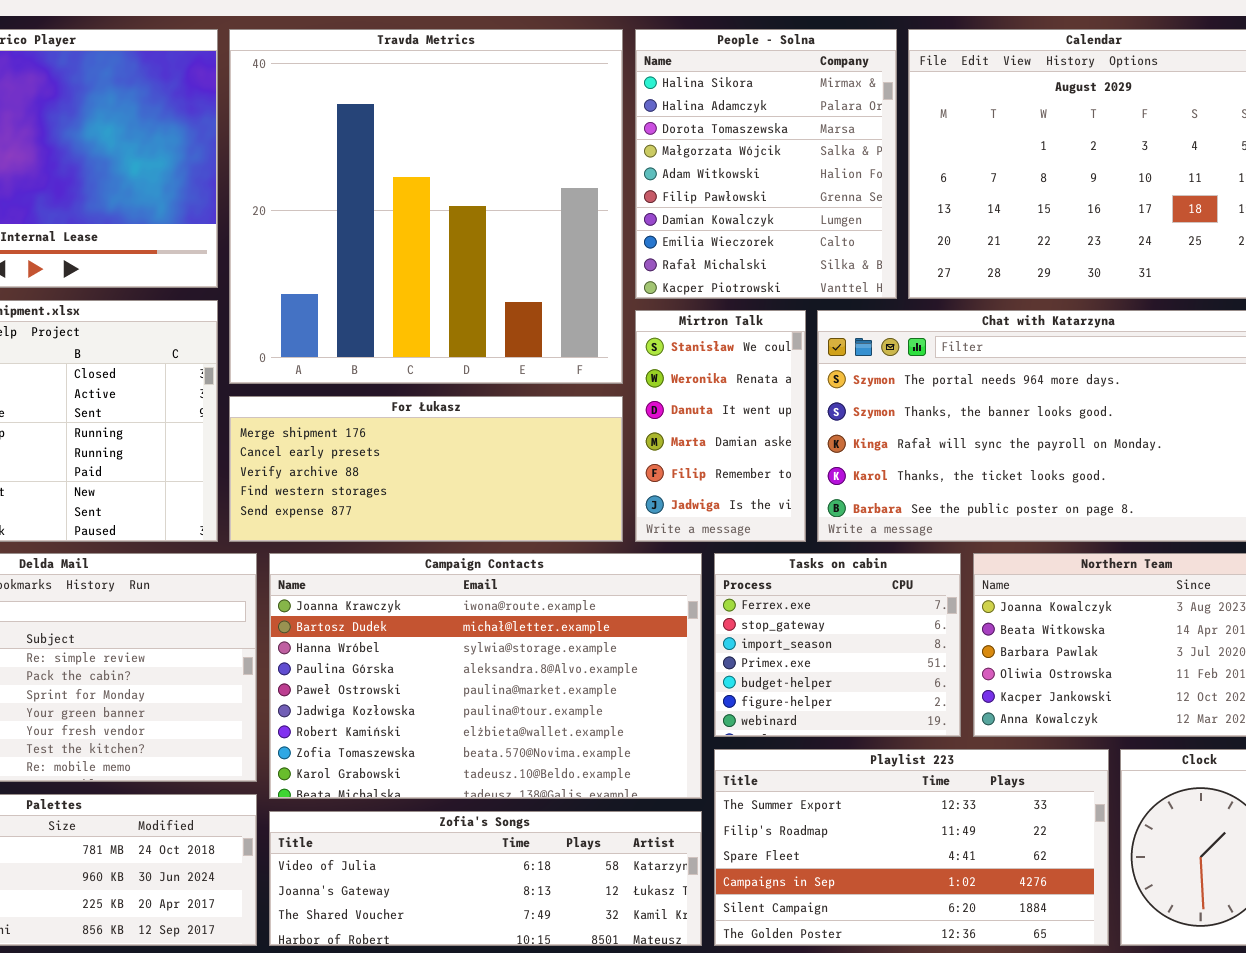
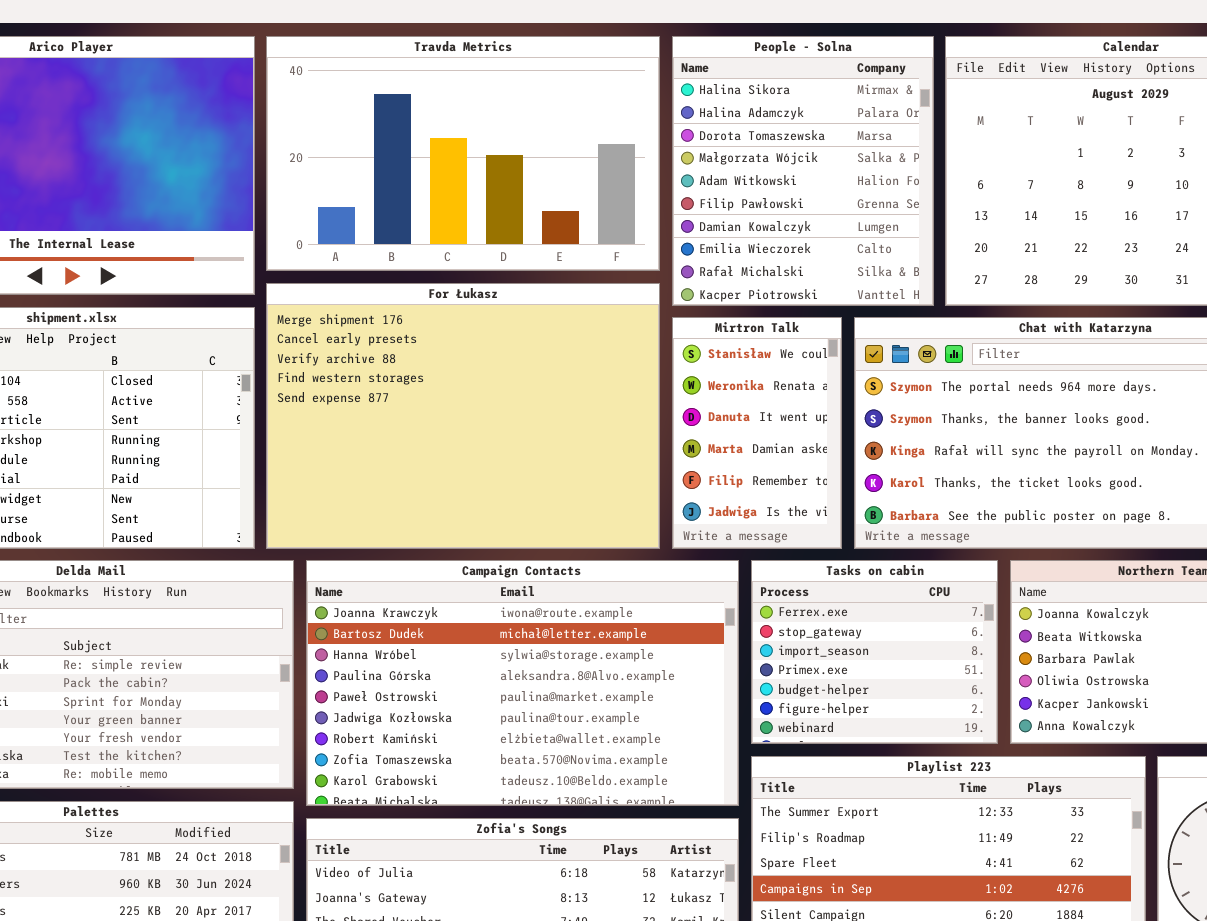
Travda Metrics: [229,29,623,384] -> [266,36,660,271], resized
For Łukasz: [229,396,623,542] -> [266,283,660,549], resized

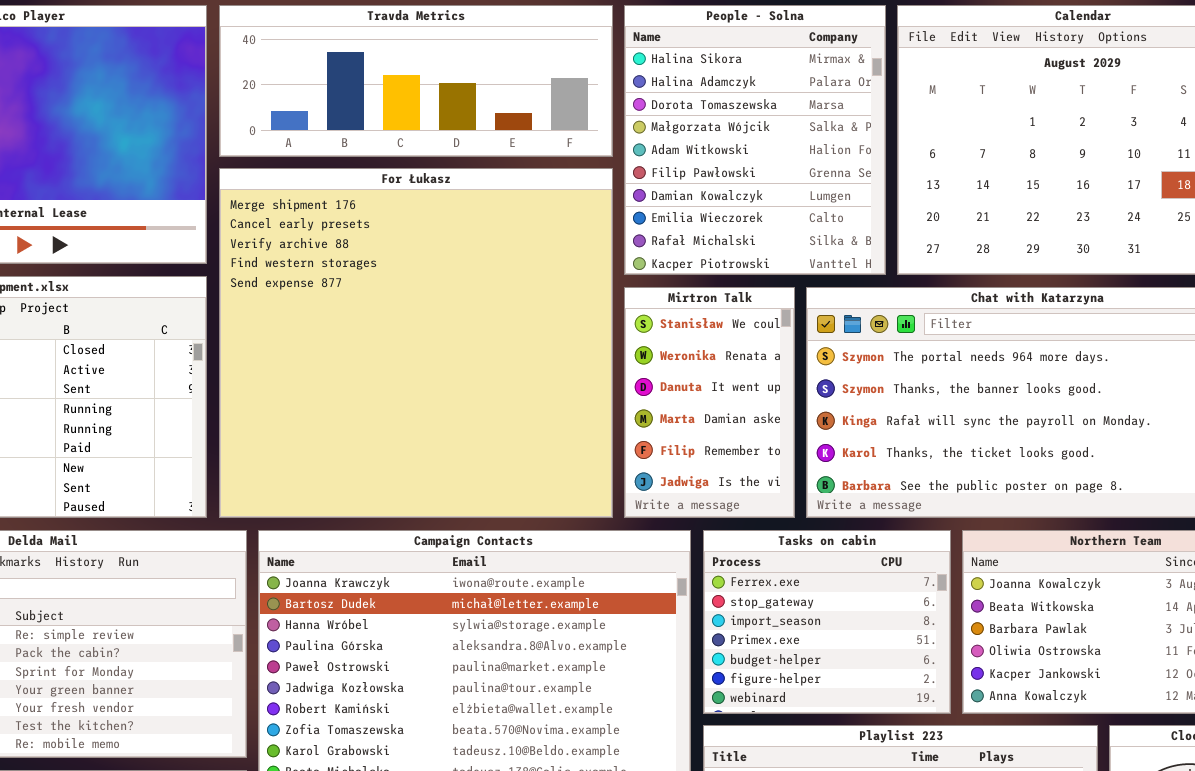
Travda Metrics: [266,36,660,271] -> [219,5,613,157], resized
For Łukasz: [266,283,660,549] -> [219,168,613,518], resized

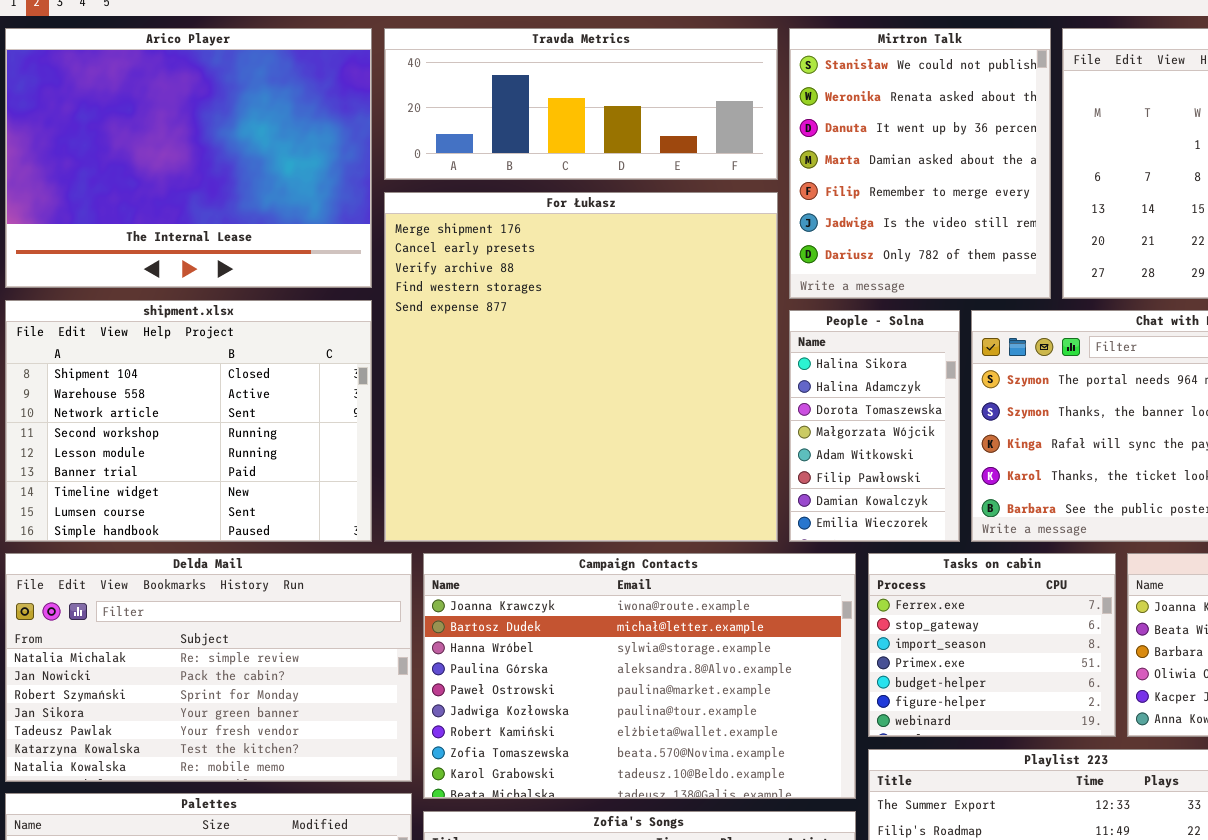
People - Solna: [624,5,886,275] -> [789,310,960,542], moved, resized
Mirtron Talk: [624,287,795,518] -> [789,28,1051,299], moved, resized

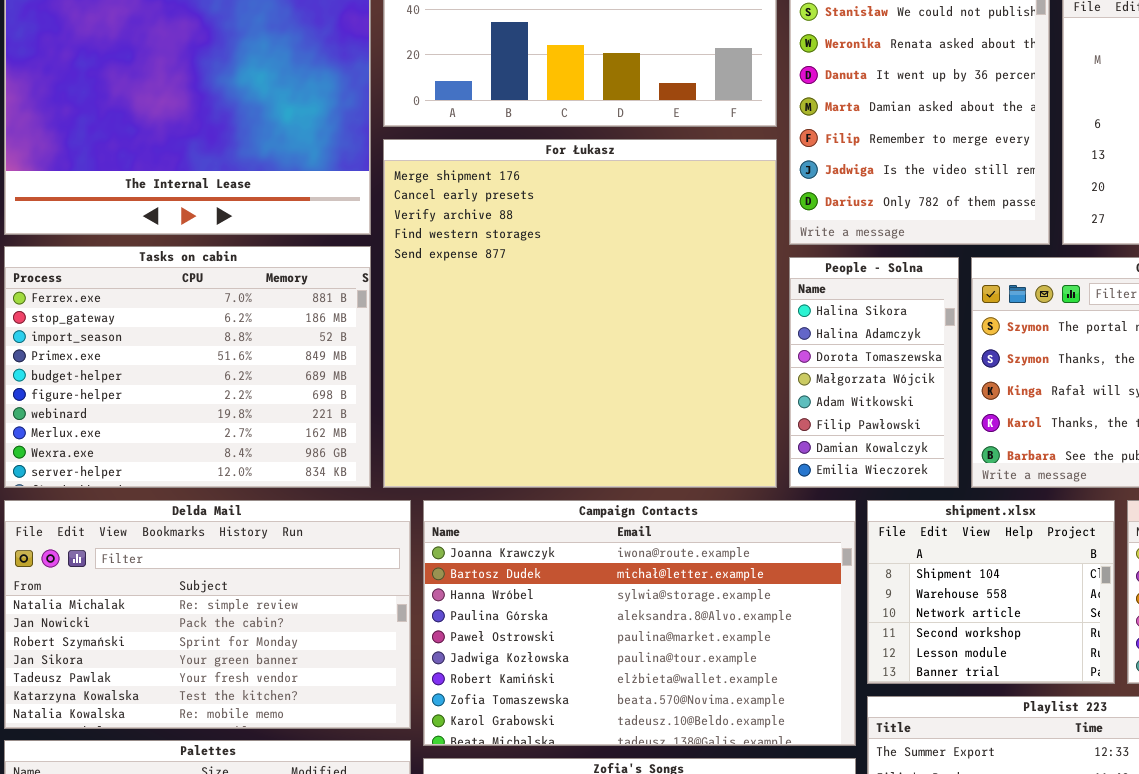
shipment.xlsx: [5,300,372,542] -> [867,500,1115,684], moved, resized
Tasks on cabin: [868,553,1116,737] -> [4,246,371,488], moved, resized

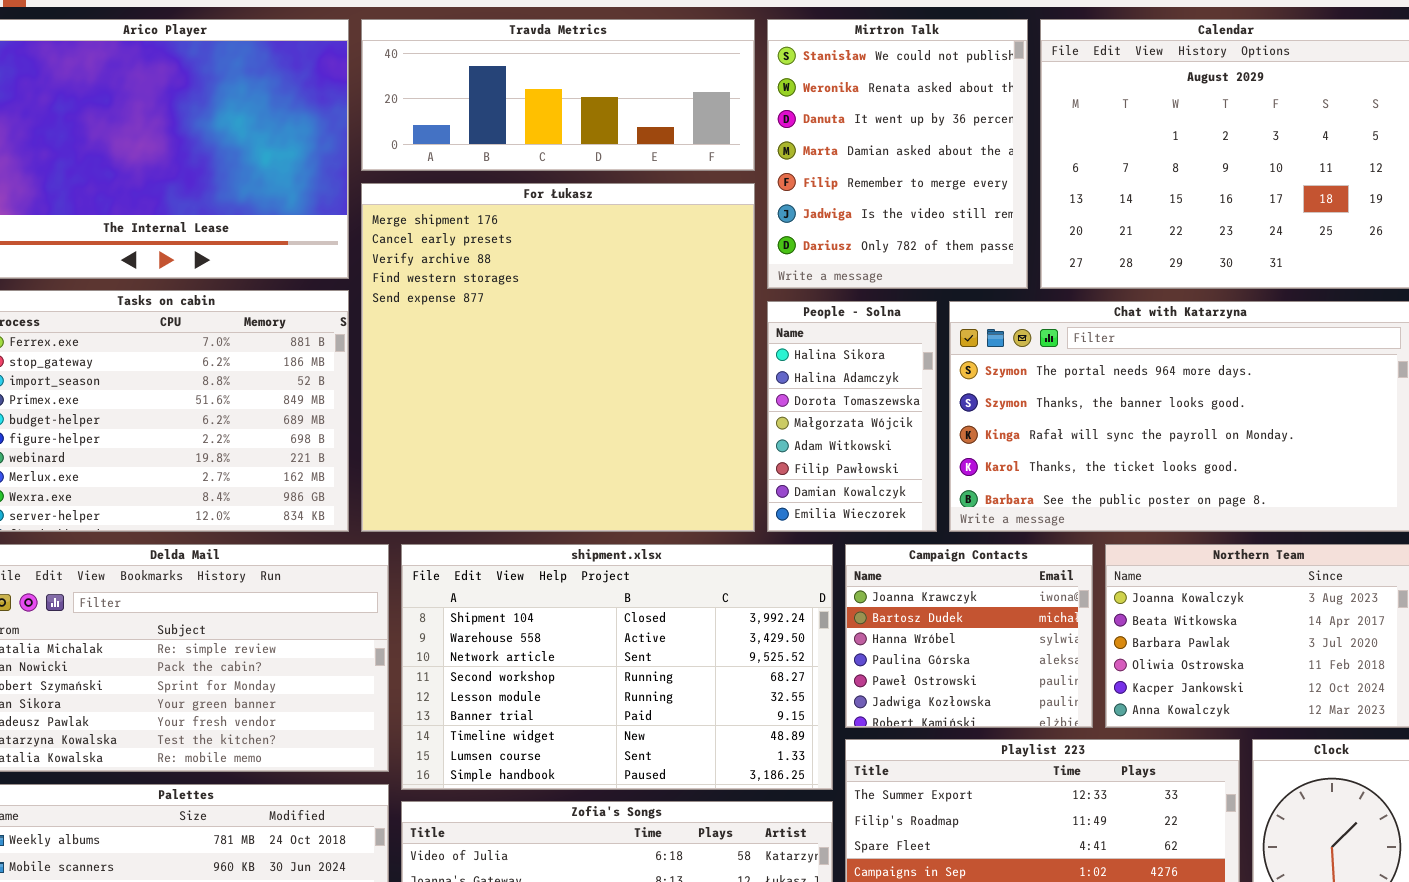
Campaign Contacts: [423,500,856,746] -> [845,544,1093,728], moved, resized
shipment.xlsx: [867,500,1115,684] -> [401,544,833,790], moved, resized

